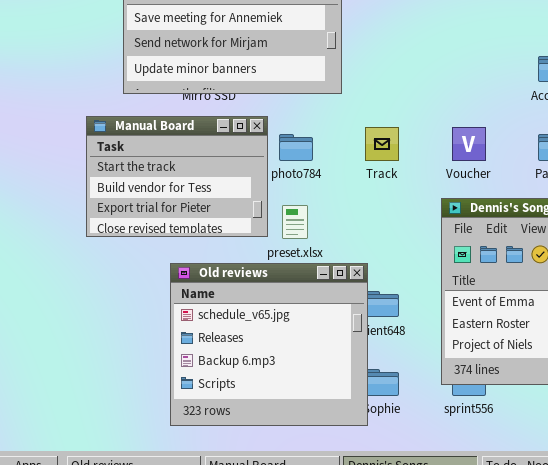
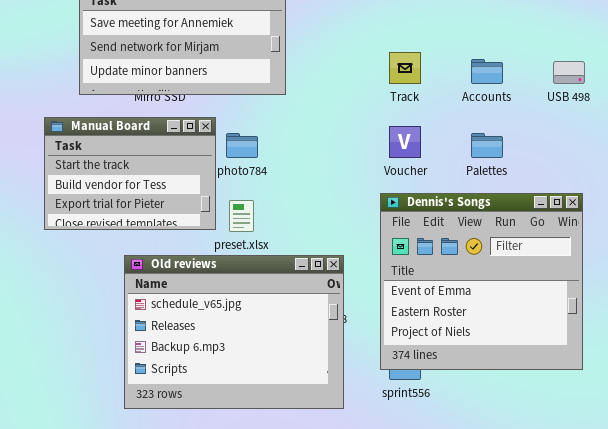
Track: [365,127,399,161] -> [389,52,421,84], moved
Old reviews: [170,263,368,426] -> [124,255,344,409], resized

